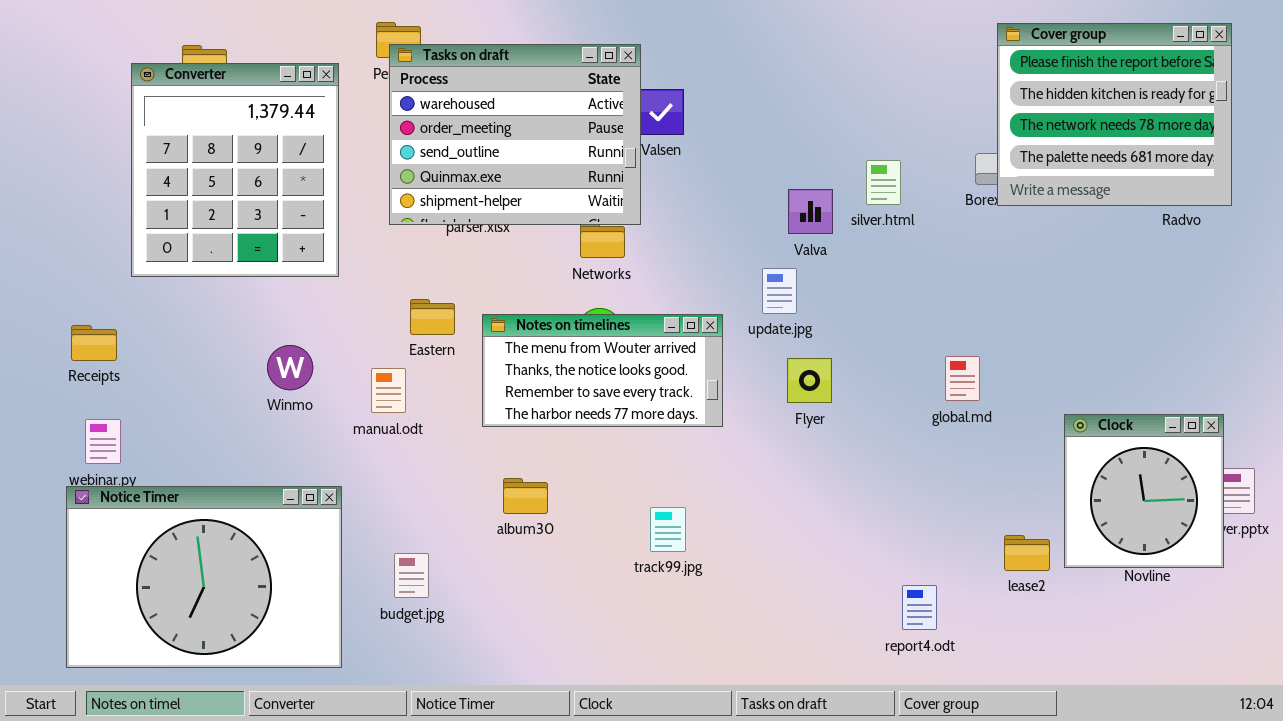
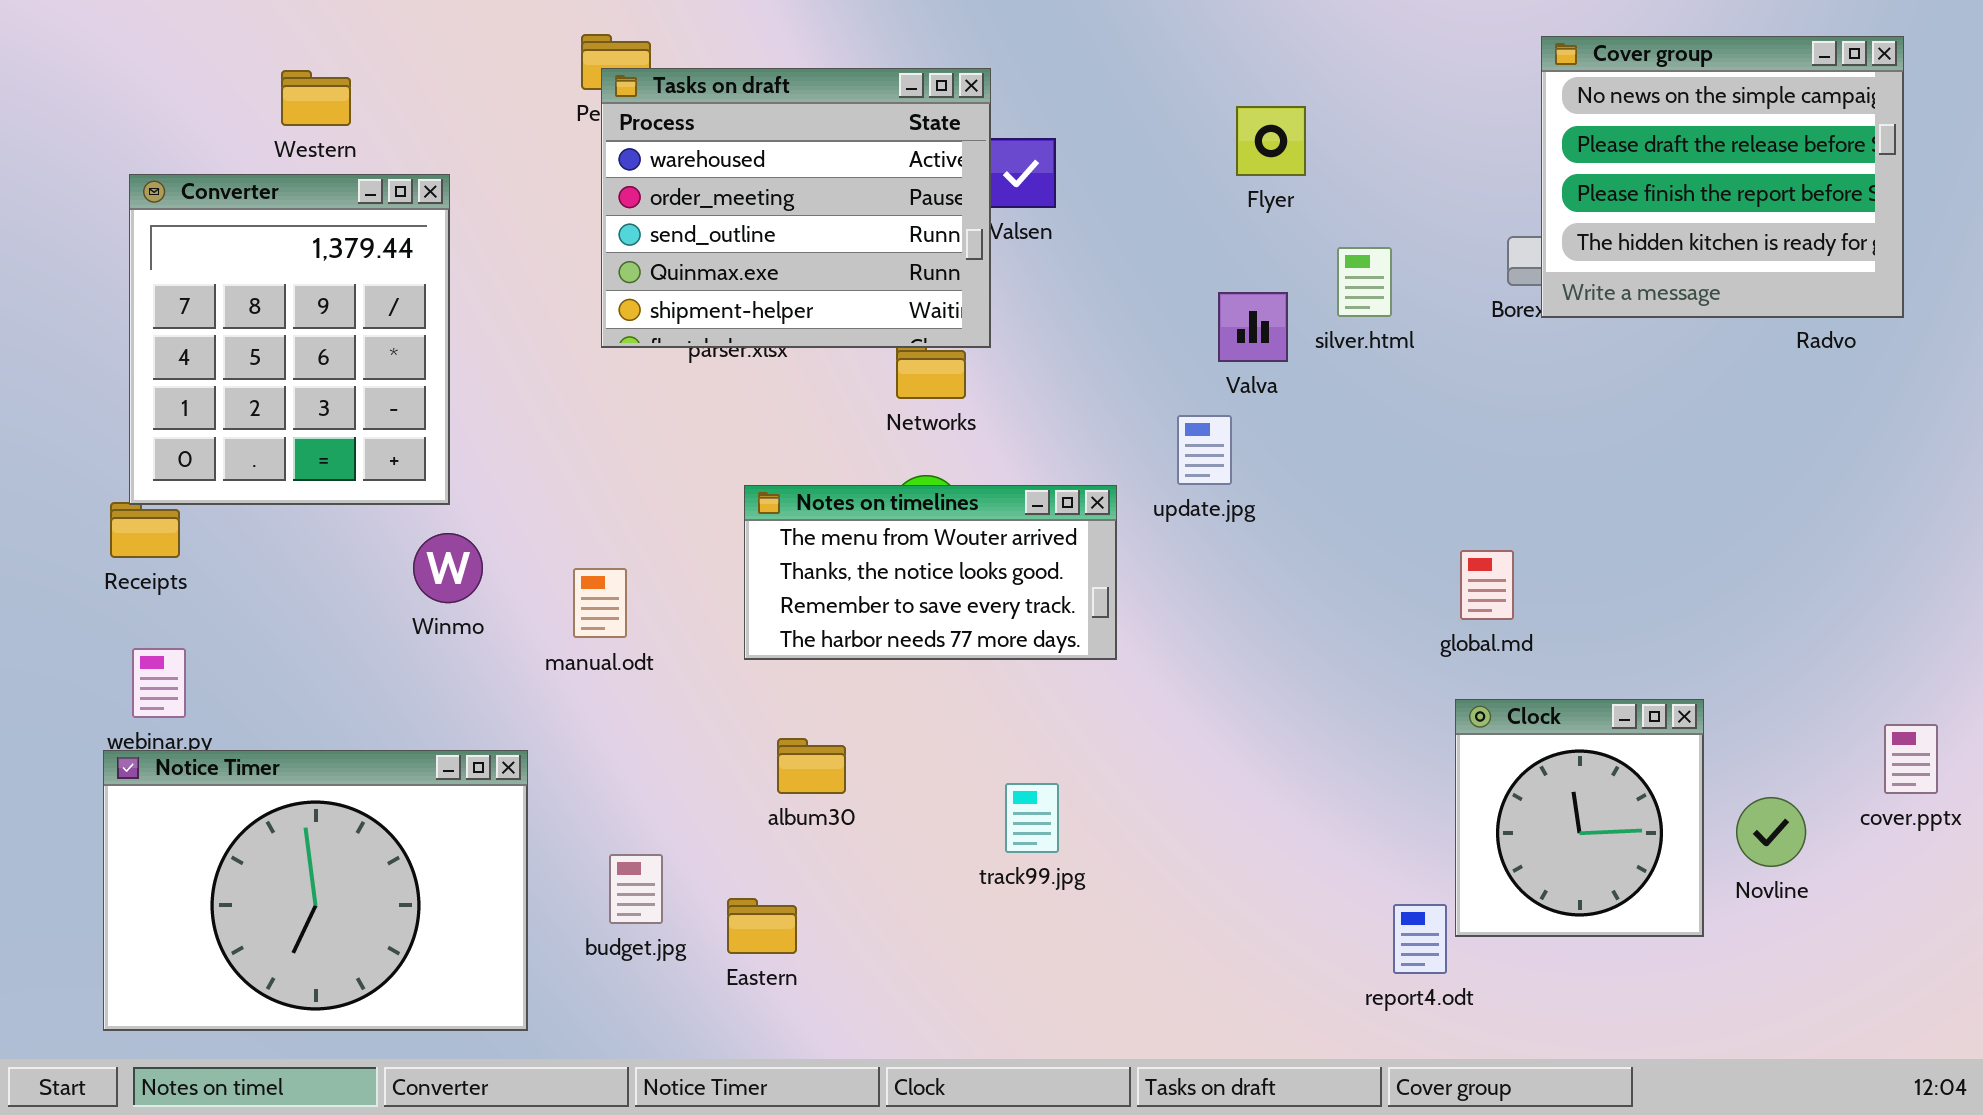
Cover group: [997,23,1232,206] -> [1541,36,1904,318], scrolled up 2 rows
Converter: [131,63,339,277] -> [129,174,450,505], moved
Eastern: [410,299,455,335] -> [727,898,797,954], moved
Flyer: [787,358,832,403] -> [1236,106,1306,176], moved
Clock: [1064,414,1224,568] -> [1455,699,1704,937], moved

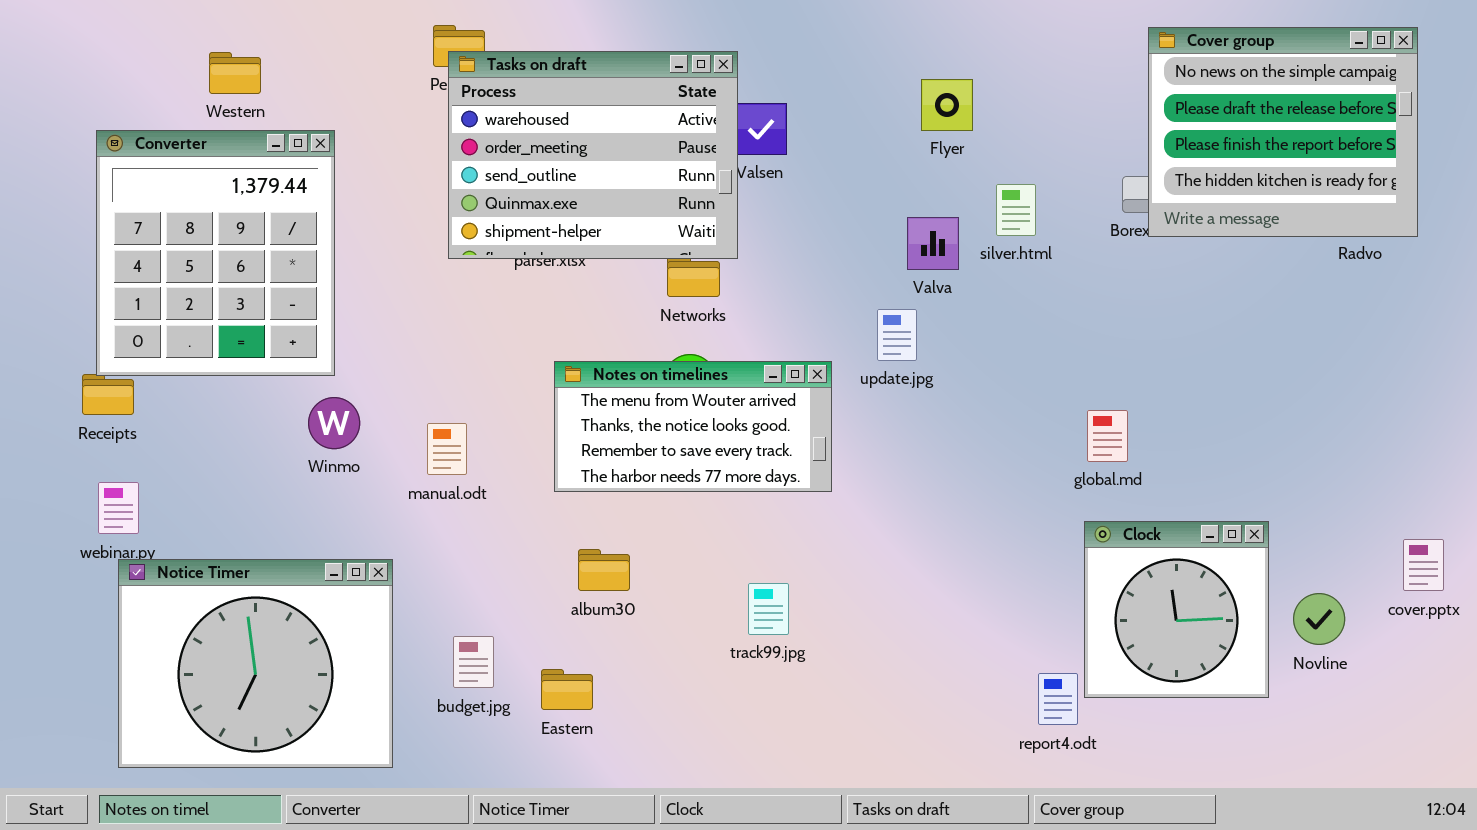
Notice Timer: [103,750,528,1031] -> [118,559,393,768], resized

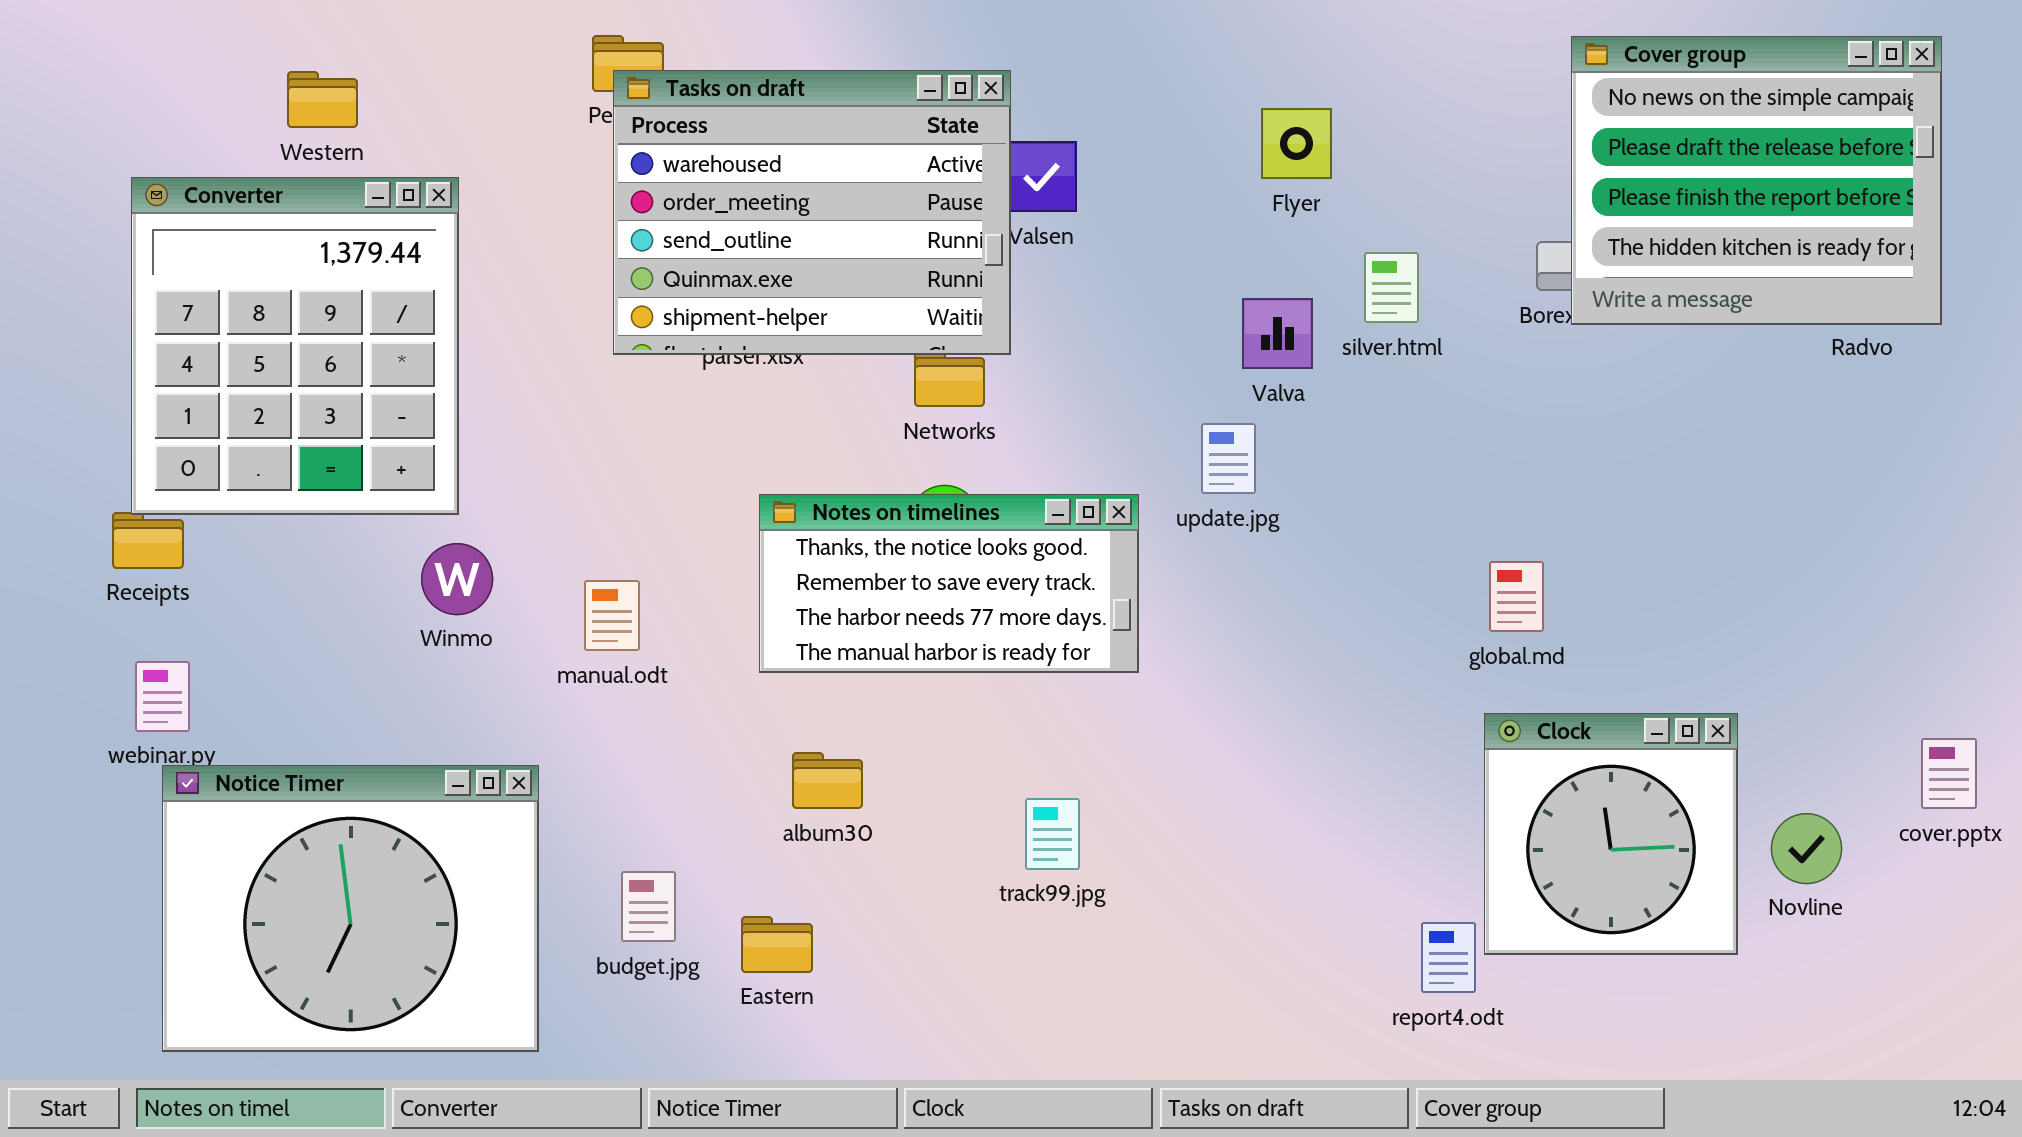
Notes on timelines: [554,361,832,492] -> [759,494,1139,673], scrolled down 1 row

